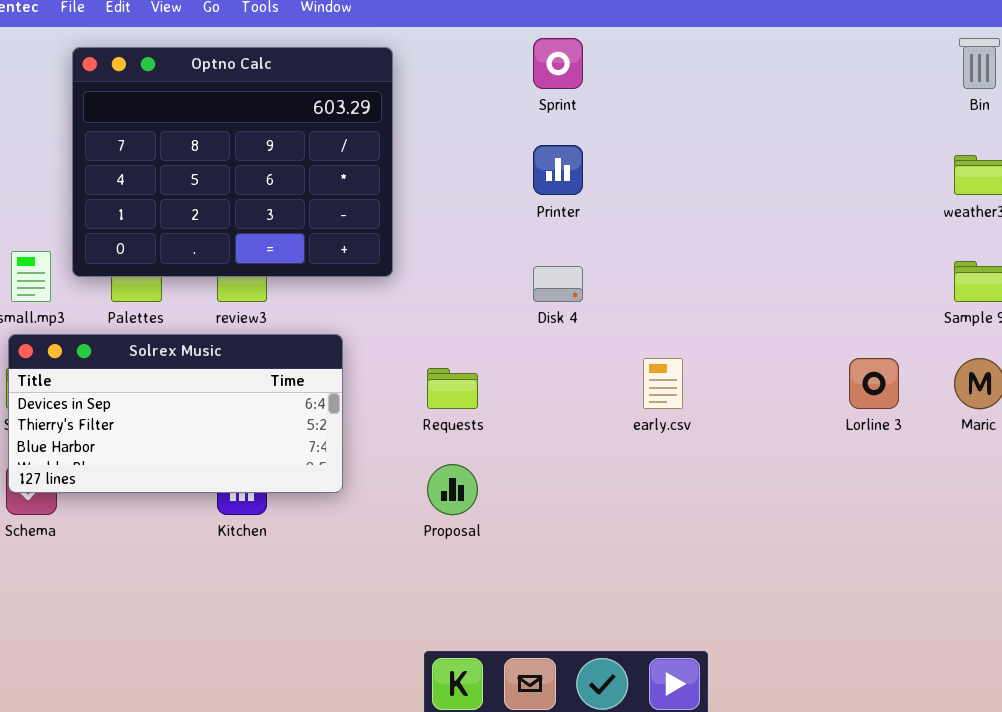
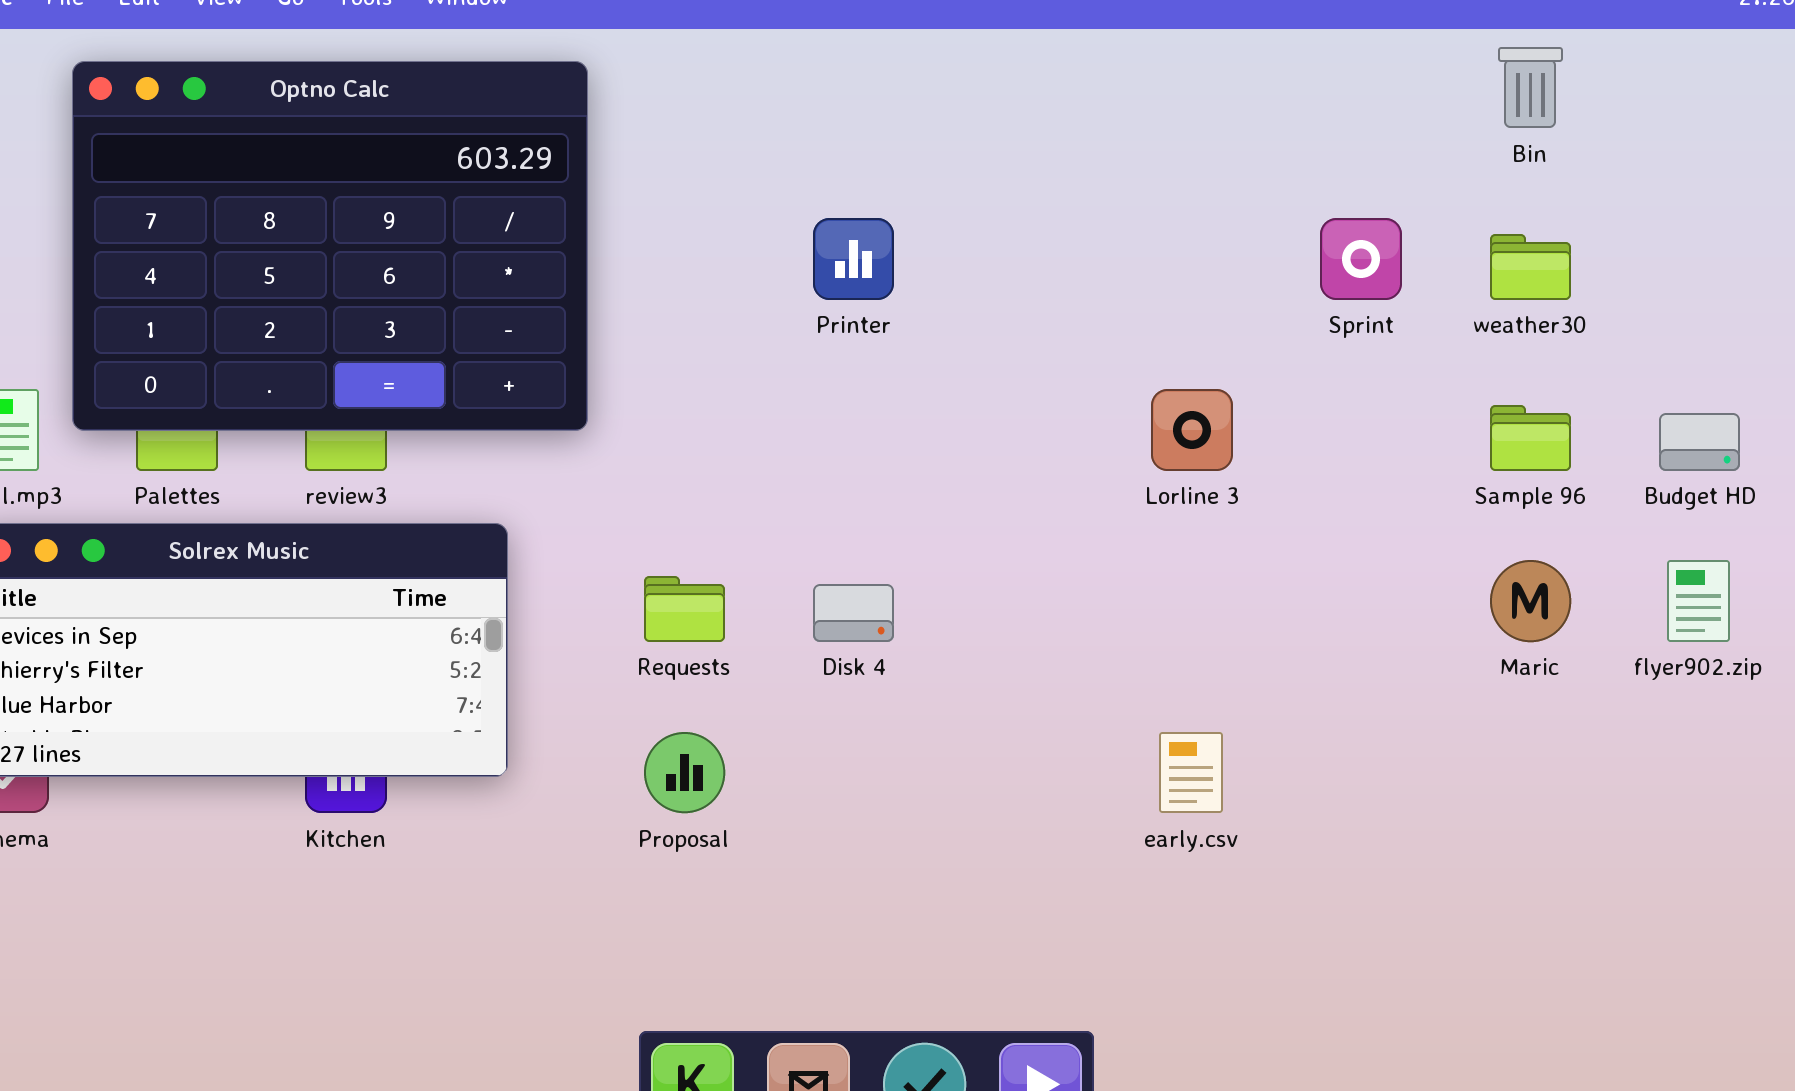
Sprint: [533,38,583,89] -> [1320,218,1402,300], moved
Disk 4: [533,266,583,302] -> [813,584,894,642], moved
early.csv: [643,358,683,409] -> [1159,732,1223,813], moved
Lorline 3: [849,358,899,409] -> [1151,389,1233,471], moved

